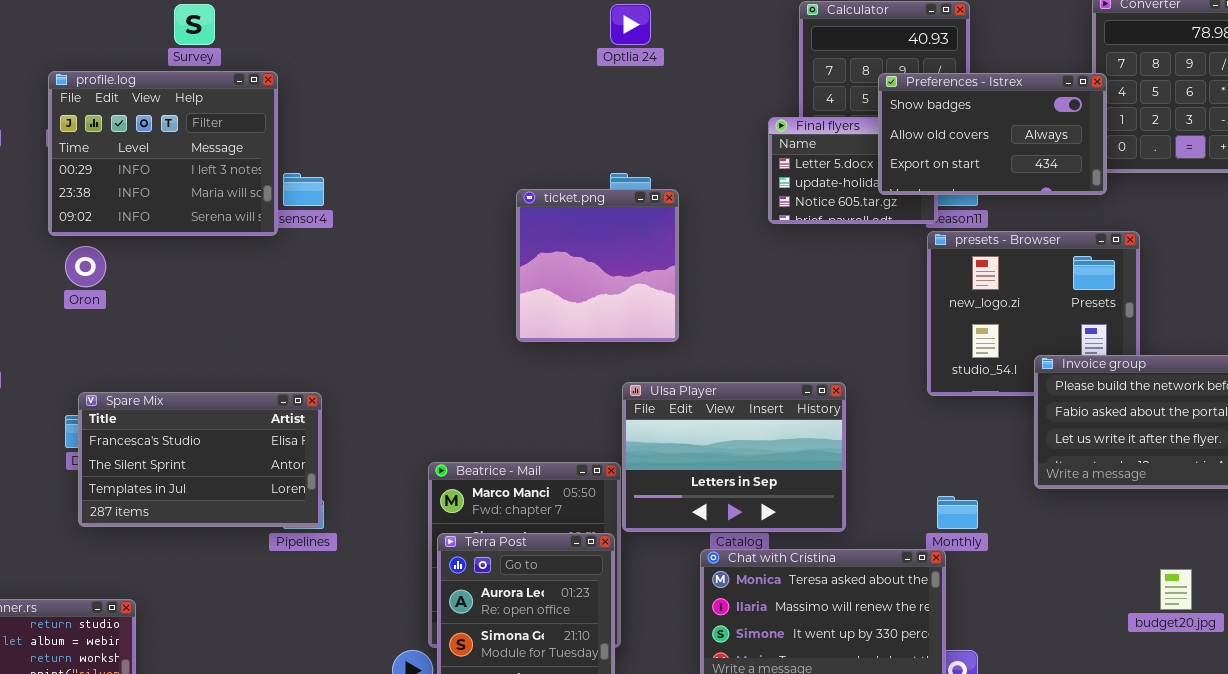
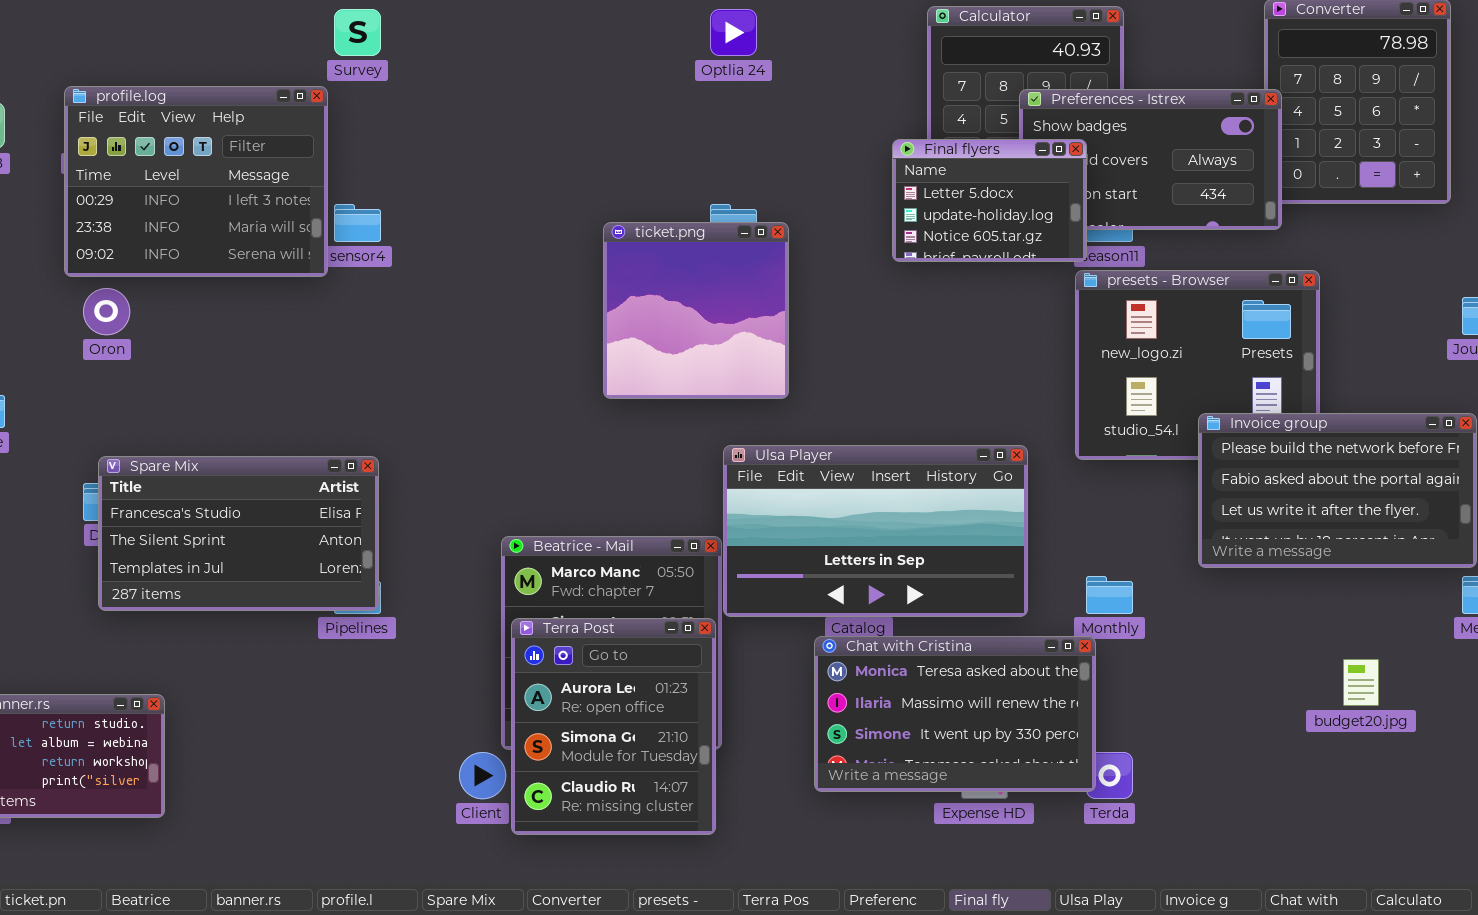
Survey: [174,4,215,45] -> [334,9,381,56], moved
Final flyers: [768,117,938,224] -> [892,139,1087,262], raised
Ulsa Player: [622,382,846,532] -> [723,445,1028,617], resized

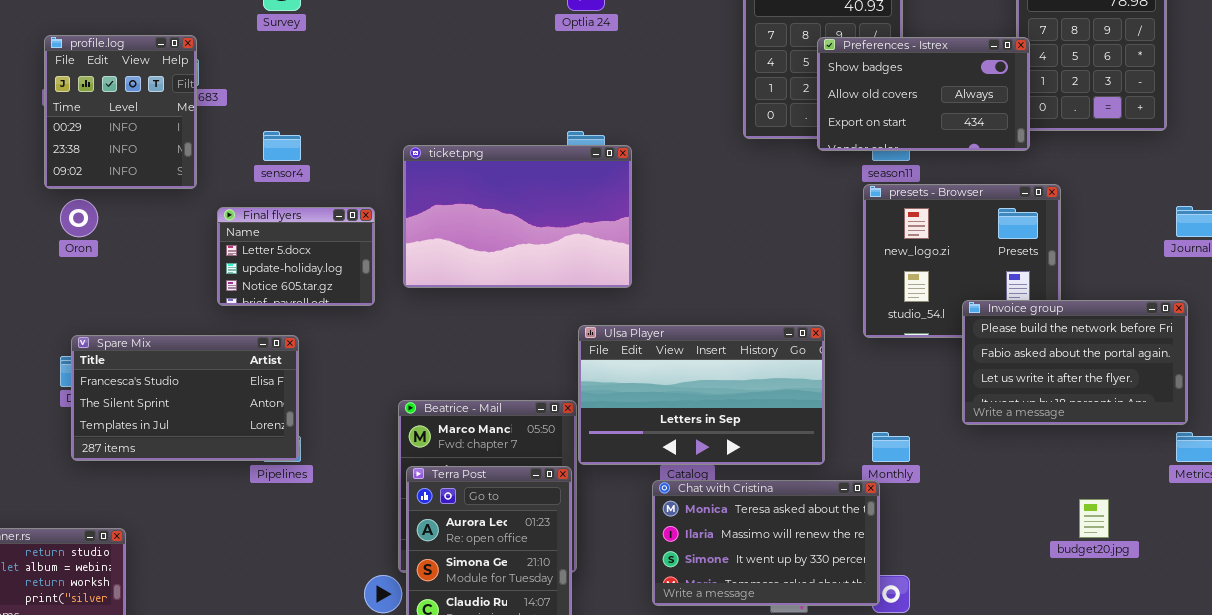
profile.log: [64,86,328,277] -> [44,35,197,189], resized
Final flyers: [892,139,1087,262] -> [217,207,375,306], moved
ticket.png: [603,222,789,399] -> [403,145,632,288], resized

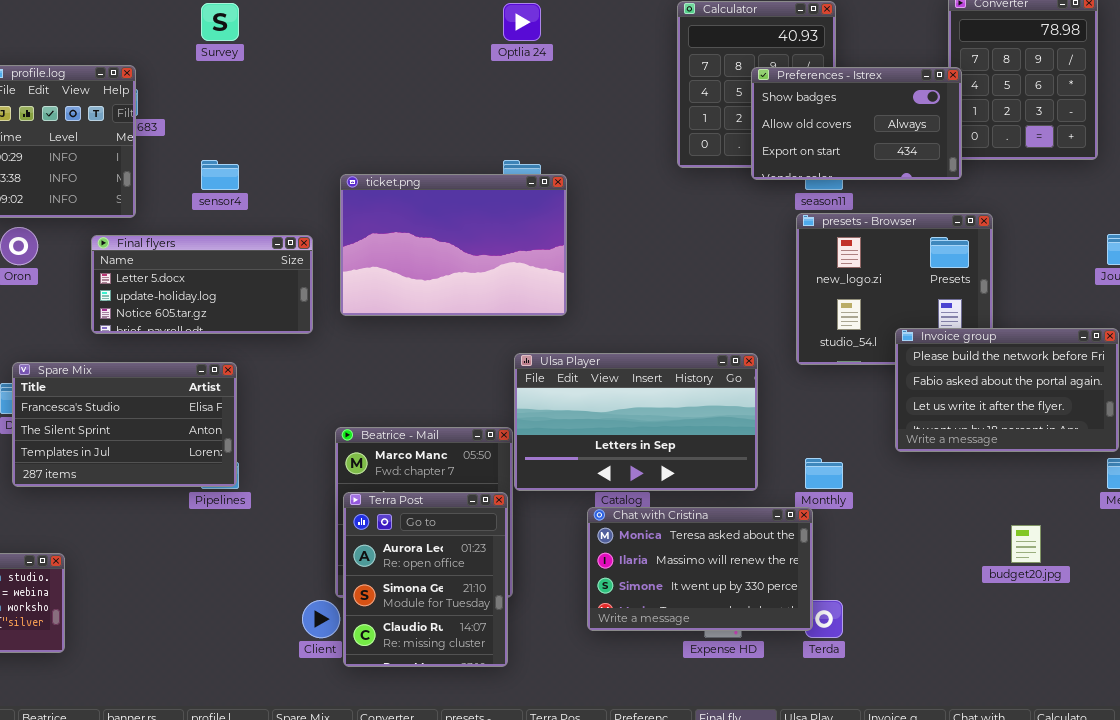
Final flyers: [217,207,375,306] -> [91,235,313,334], resized

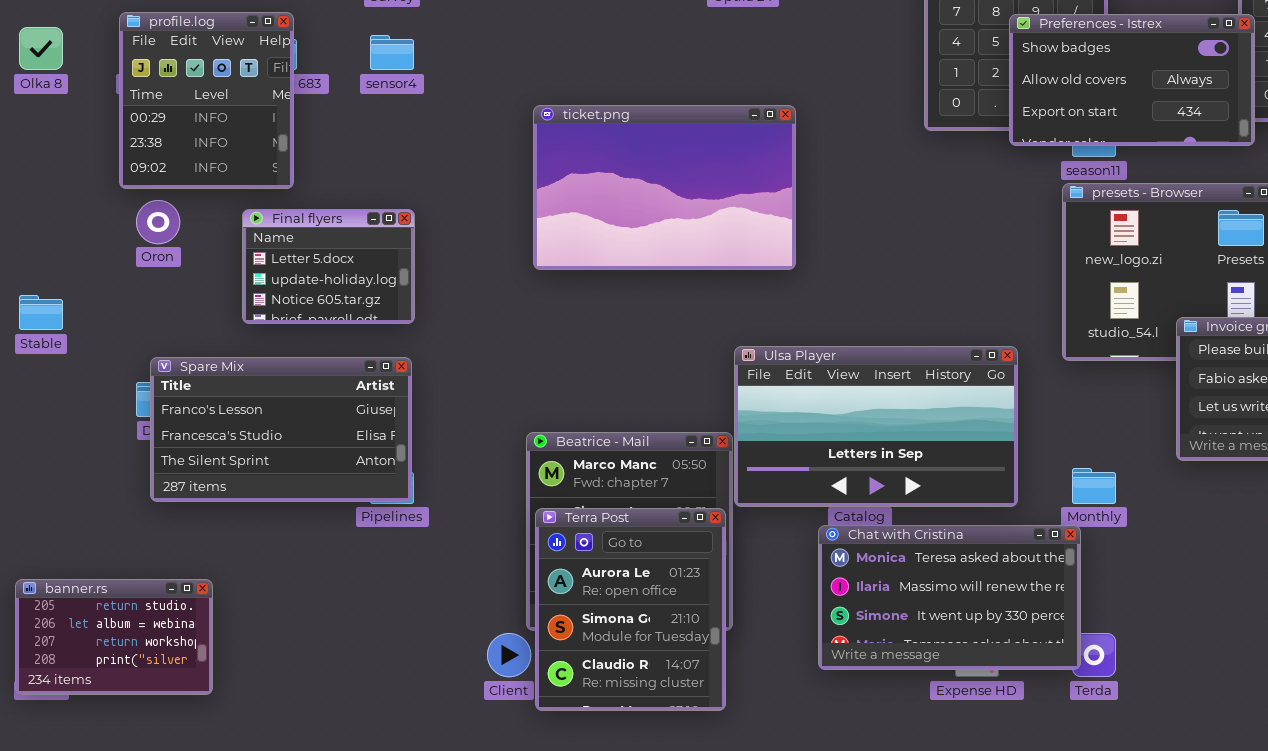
sensor4: [201,160,239,190] -> [370,35,414,70], moved
ticket.png: [340,174,567,316] -> [533,105,796,270], moved
Final flyers: [91,235,313,334] -> [242,209,415,324], resized
Spare Mix: [12,362,237,487] -> [150,357,412,502], scrolled up 1 row

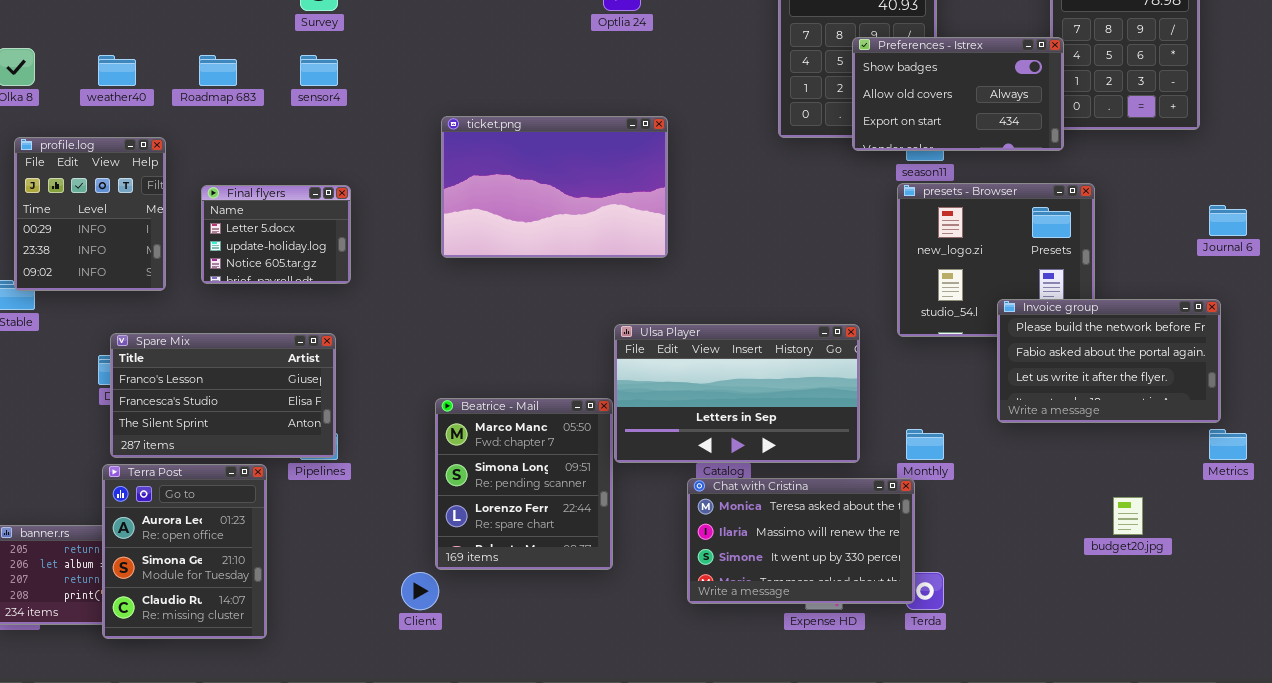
profile.log: [119,12,294,189] -> [14,137,166,291], moved
Final flyers: [242,209,415,324] -> [201,185,351,284], moved
Terra Post: [535,508,726,711] -> [102,464,267,639], moved

